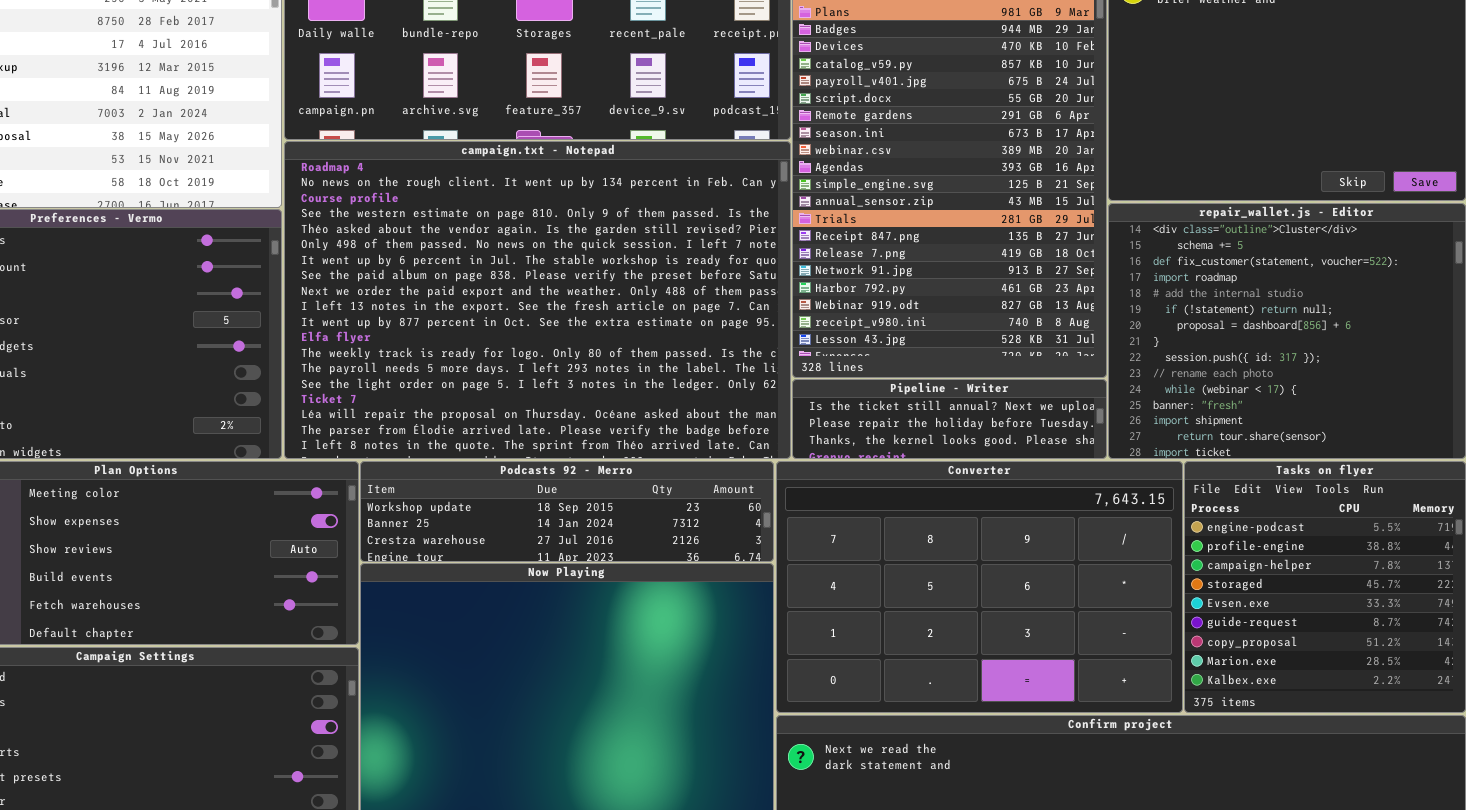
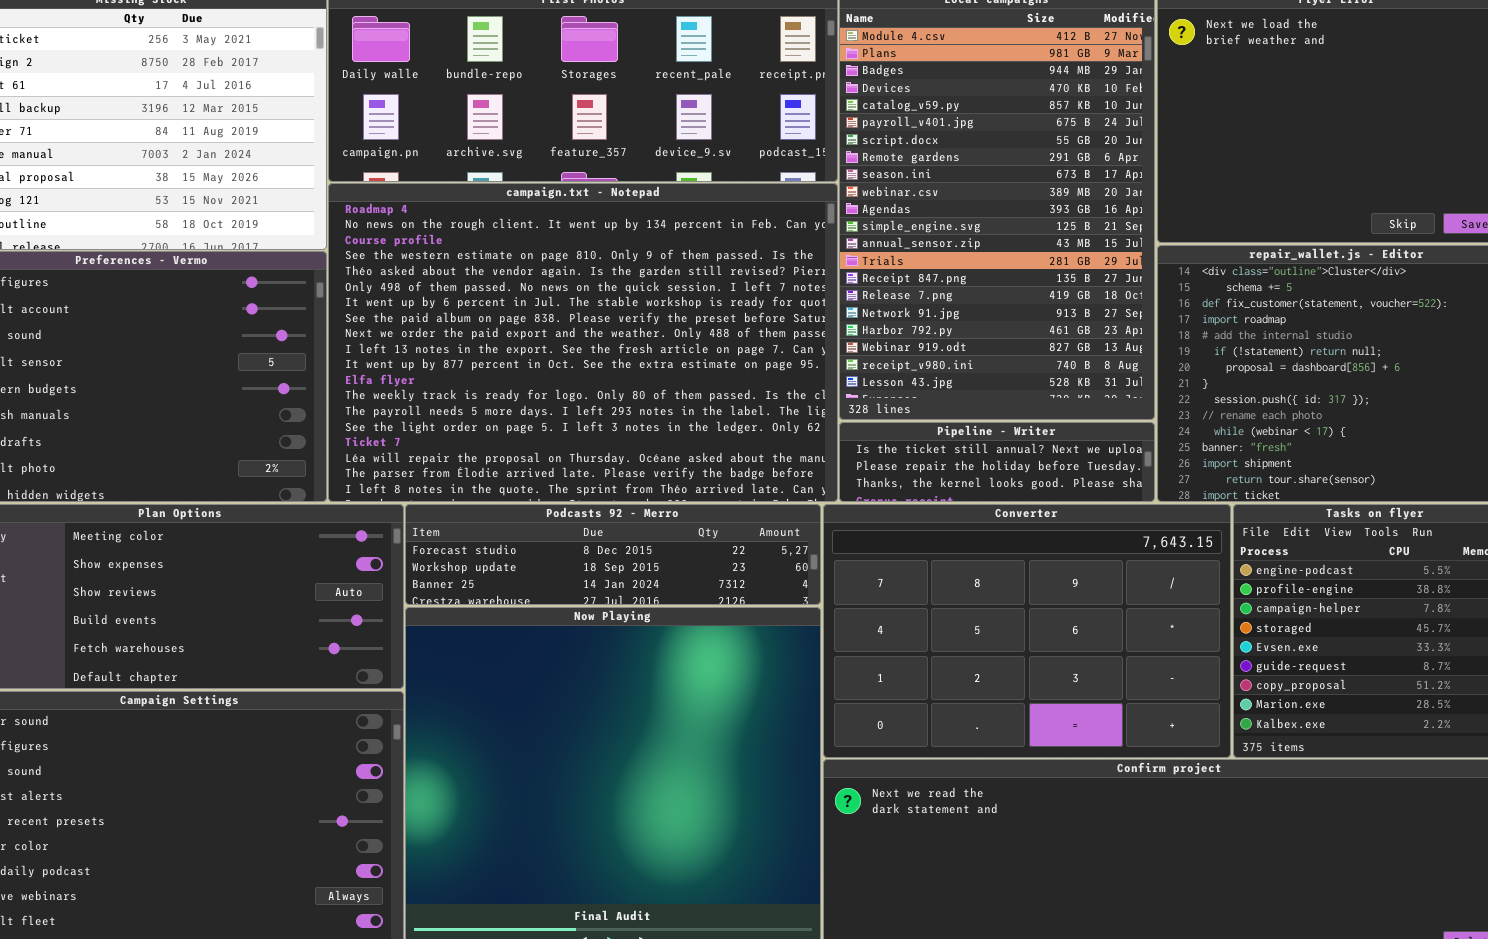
Podcasts 92 - Merro: [360,461,774,562] -> [405,504,821,605], scrolled up 1 row

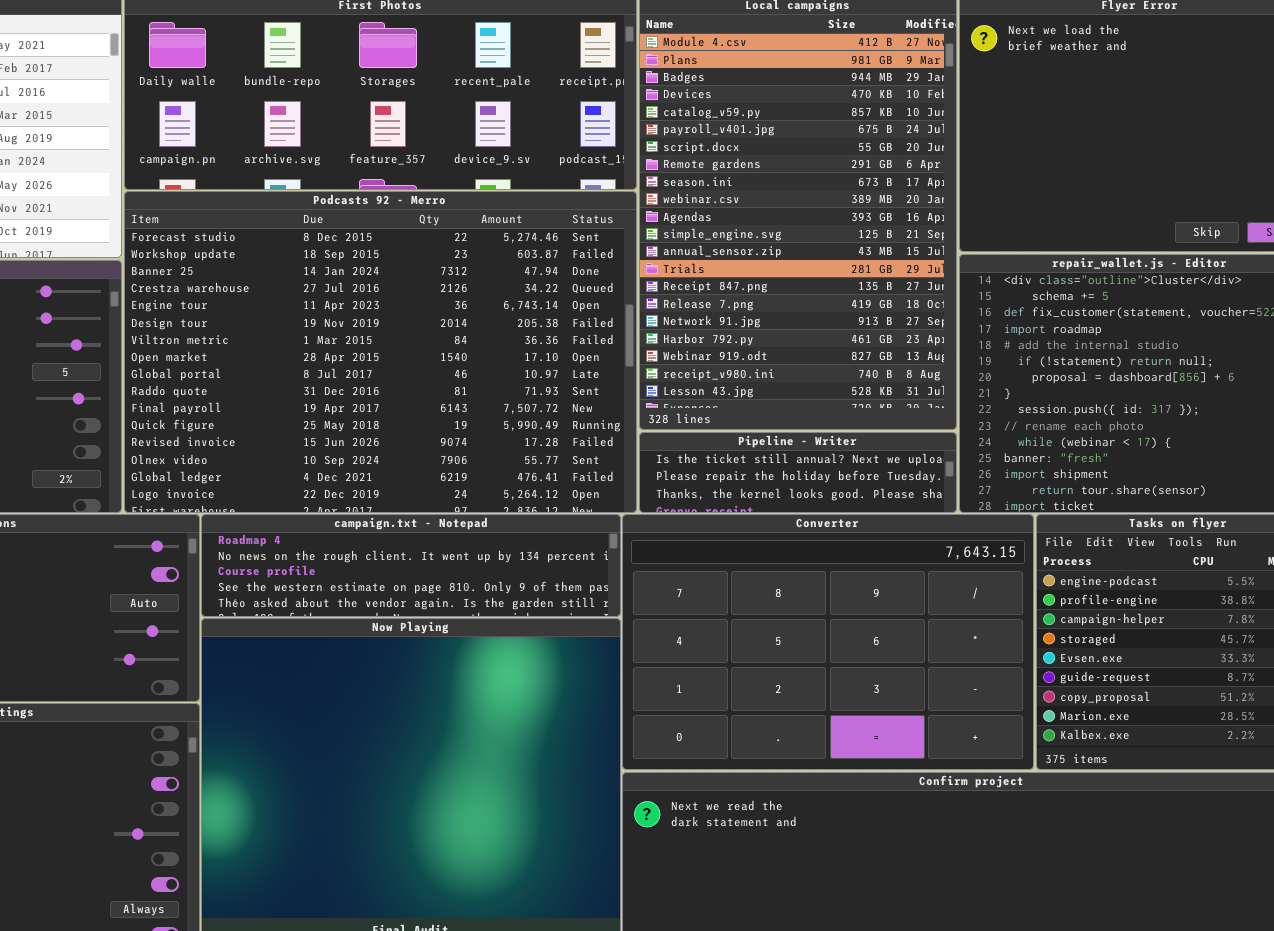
campaign.txt - Notepad: [328,183,838,502] -> [201,514,621,617], moved, resized
Podcasts 92 - Merro: [405,504,821,605] -> [124,191,637,513], moved, resized

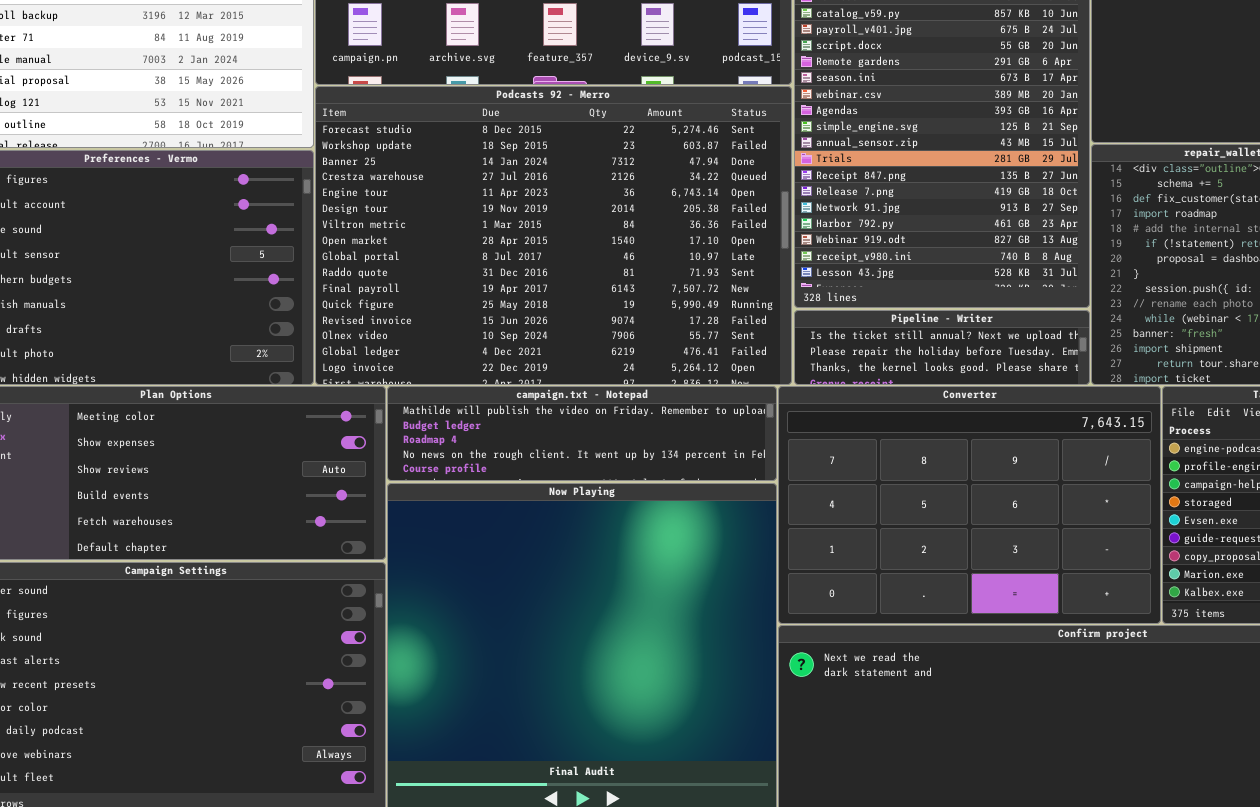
campaign.txt - Notepad: [201,514,621,617] -> [387,386,777,481], scrolled up 2 rows

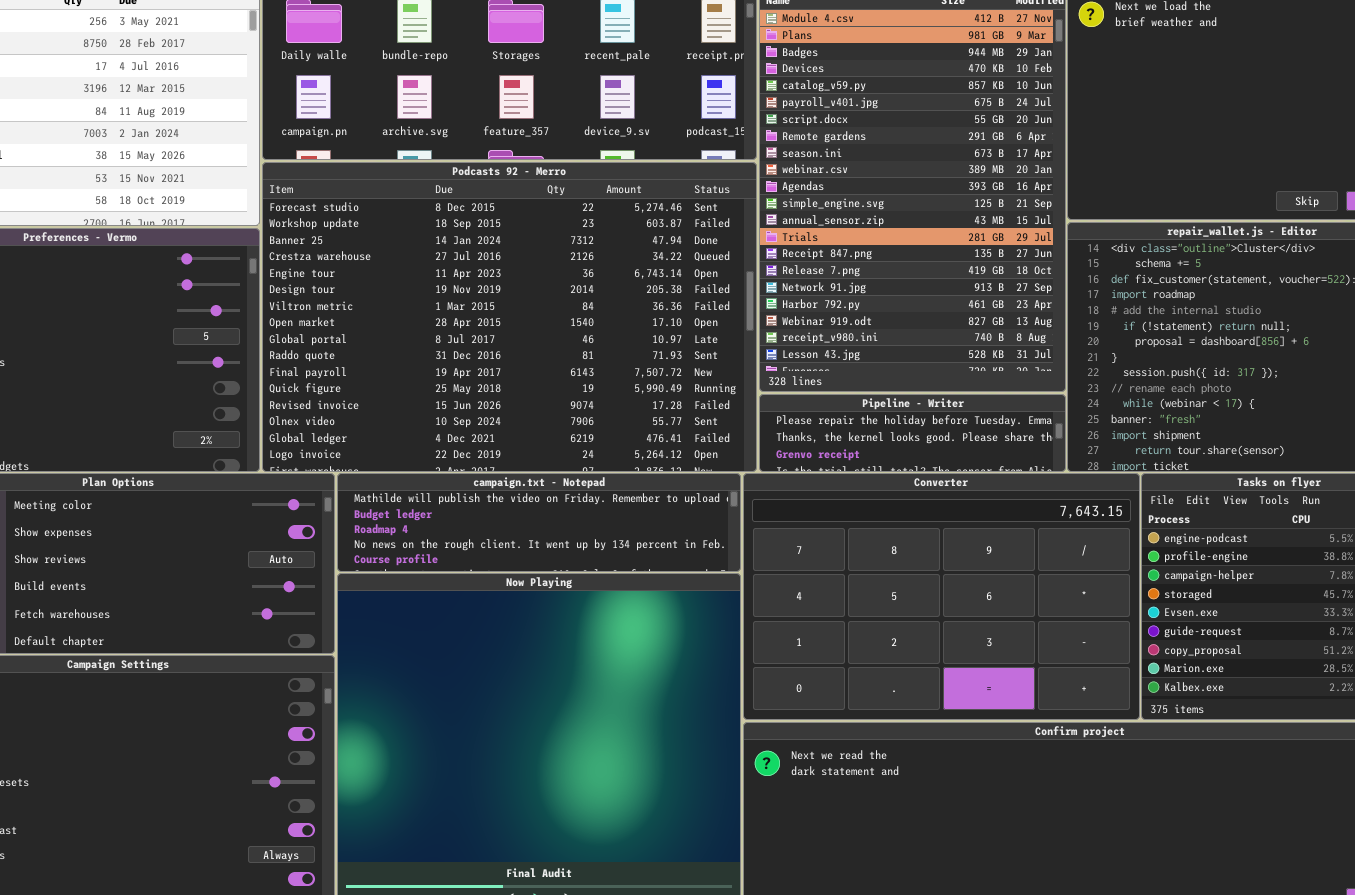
Pipeline - Writer: [794,310,1090,385] -> [759,394,1066,472], scrolled down 1 row

